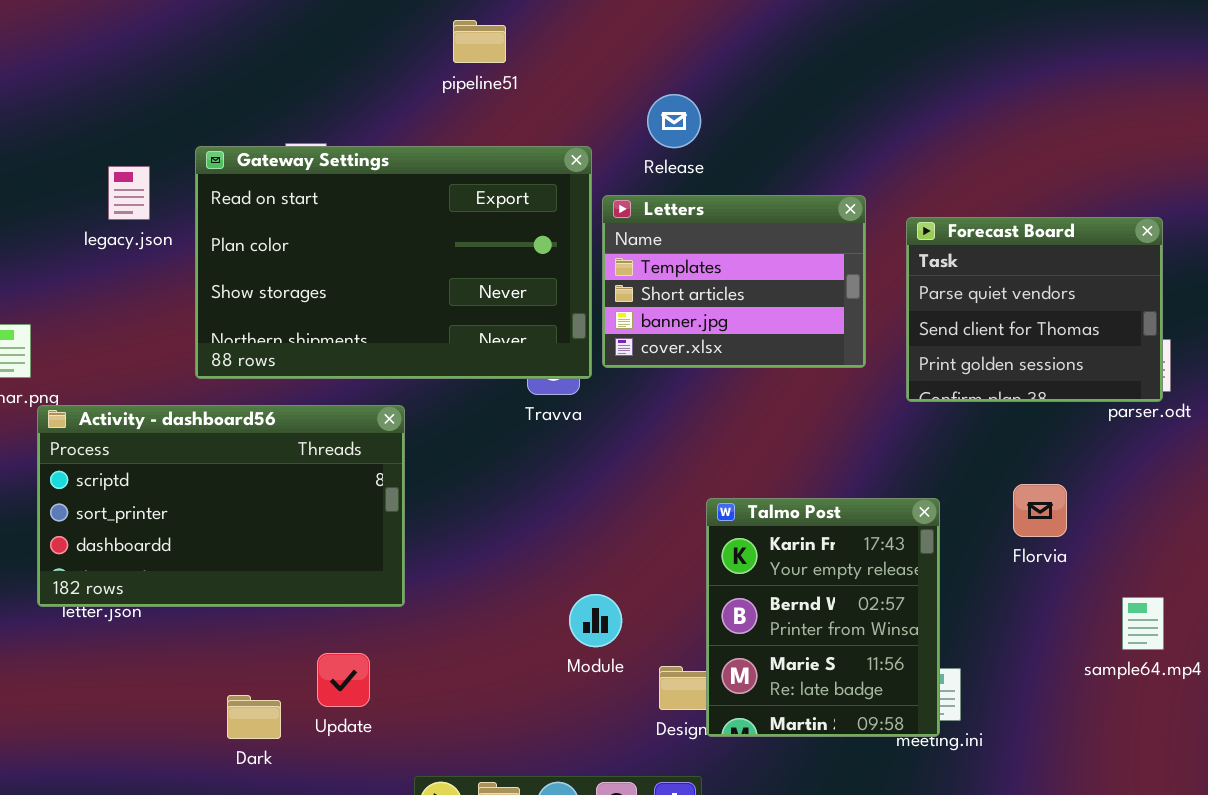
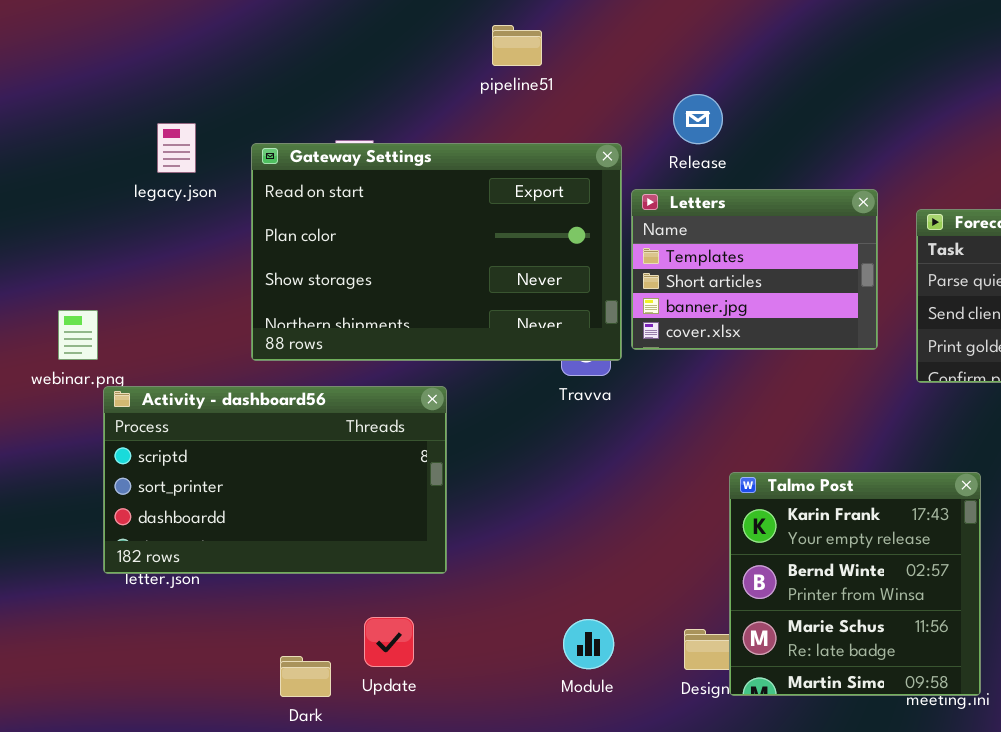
legacy.json: [108,166,150,220] -> [157,123,196,173], moved
Talmo Post: [706,498,940,737] -> [729,472,981,696], resized
Module: [569,594,622,647] -> [563,619,614,669], moved

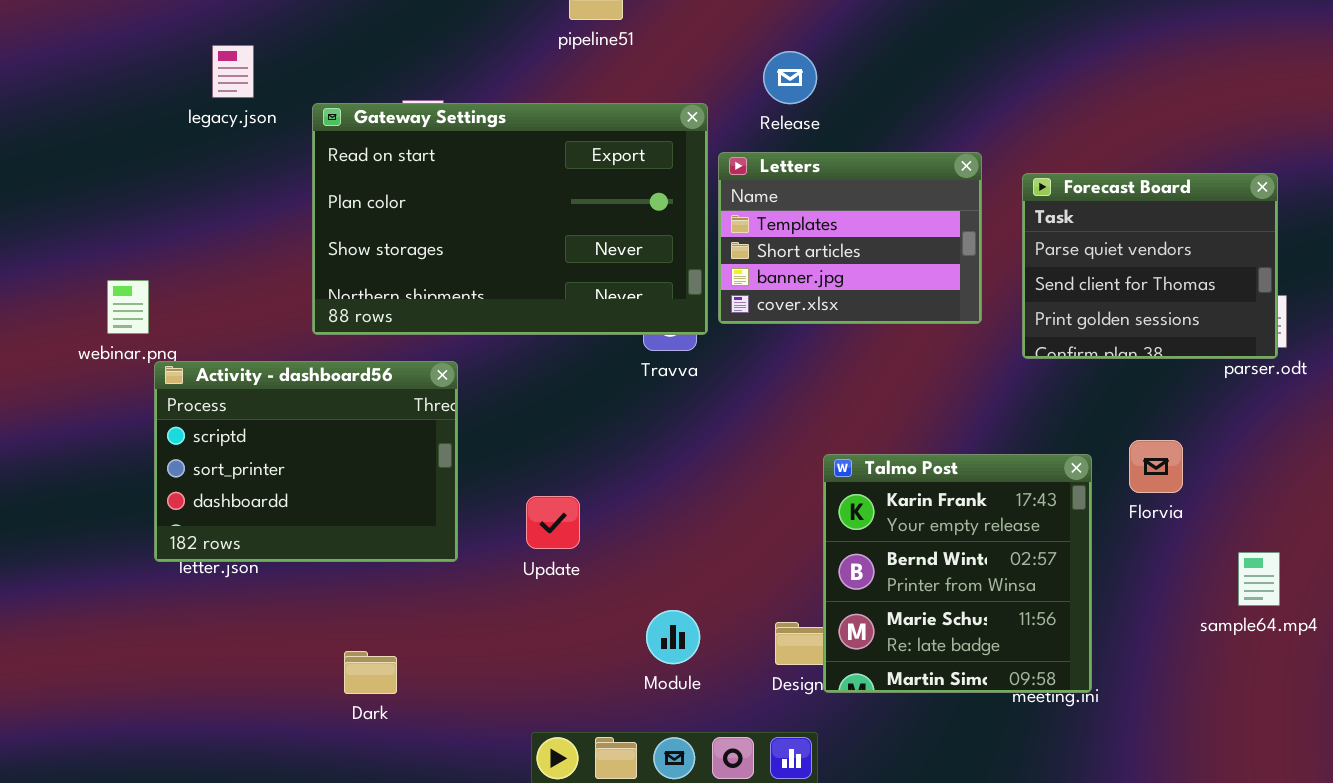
legacy.json: [157,123,196,173] -> [212,45,254,98], moved
Activity - dashboard56: [103,386,447,574] -> [154,361,458,562], resized
Update: [364,617,414,667] -> [526,496,580,549], moved

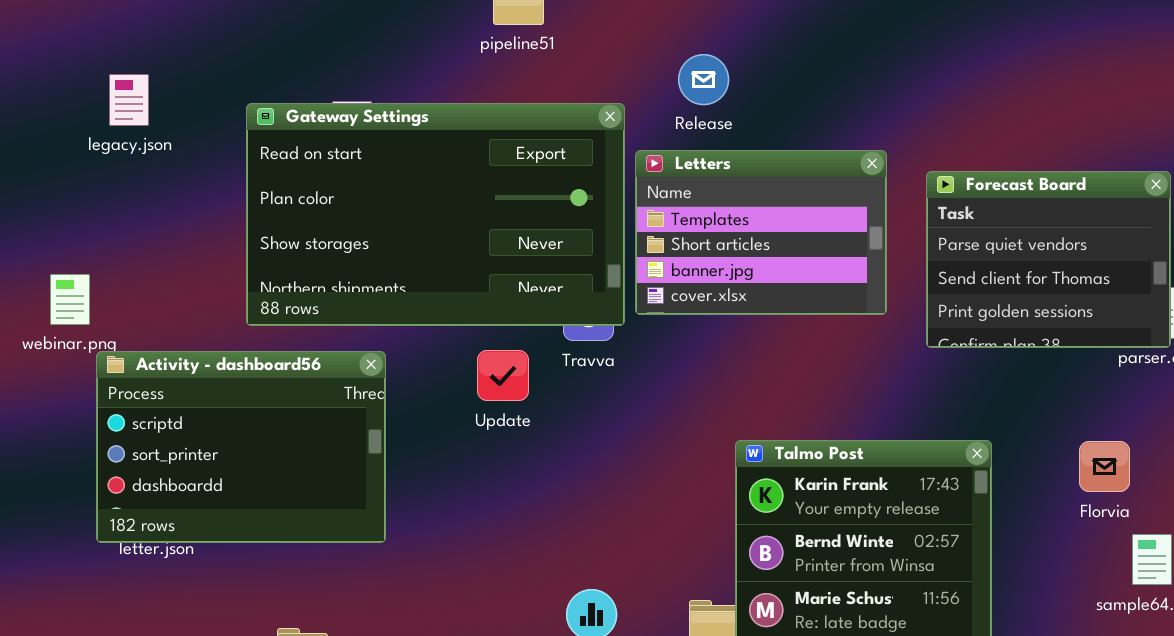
legacy.json: [212,45,254,98] -> [109,74,149,126], moved
Florvia: [1129,440,1183,493] -> [1079,441,1130,492], moved
Update: [526,496,580,549] -> [477,350,529,401], moved

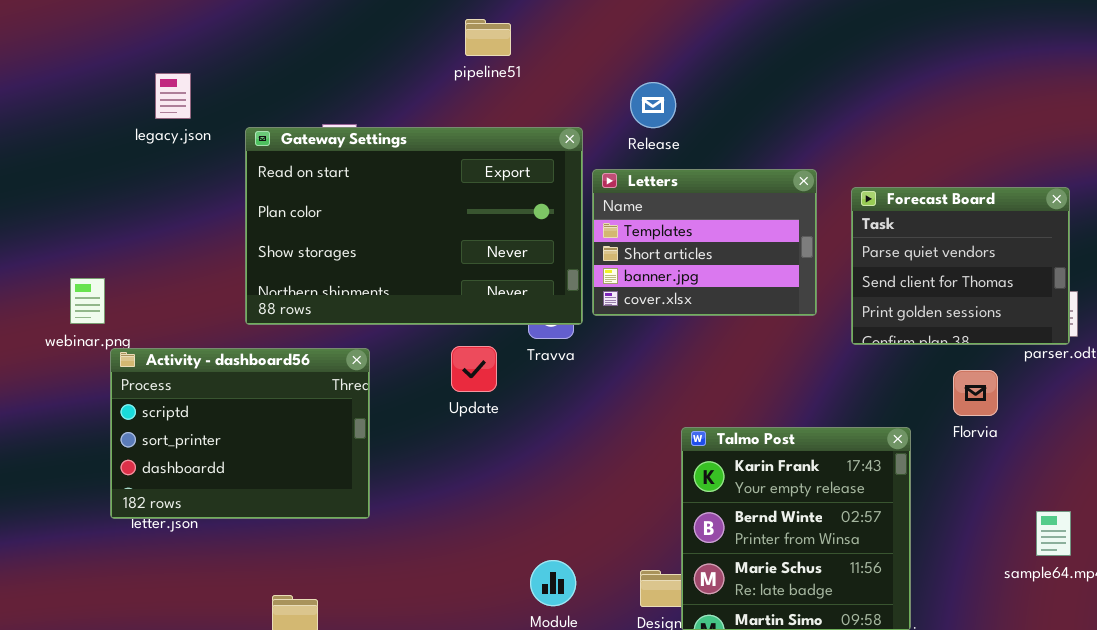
legacy.json: [109,74,149,126] -> [155,73,191,119], moved
Florvia: [1079,441,1130,492] -> [953,370,998,416], moved

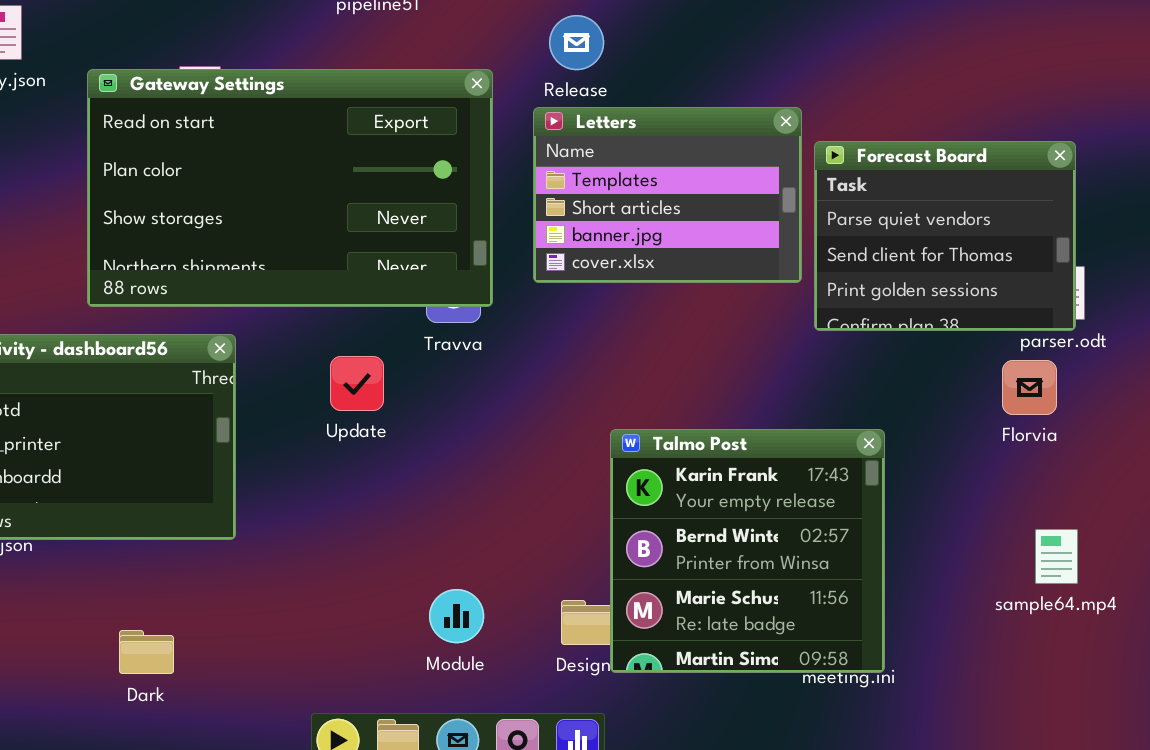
Letters: [592,169,817,316] -> [533,107,802,283], moved
Update: [451,346,497,392] -> [330,356,384,411], moved
Florvia: [953,370,998,416] -> [1002,360,1057,415], moved

